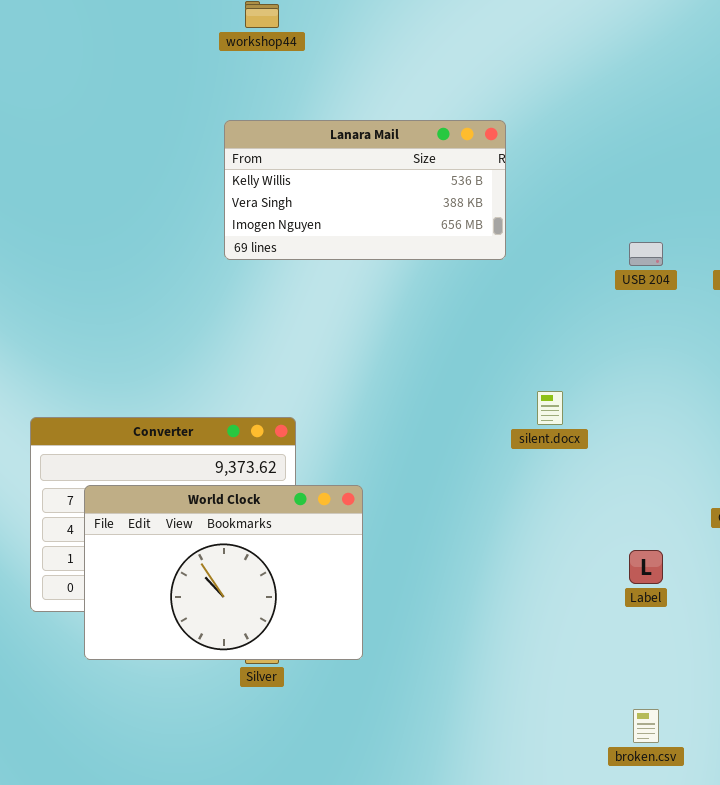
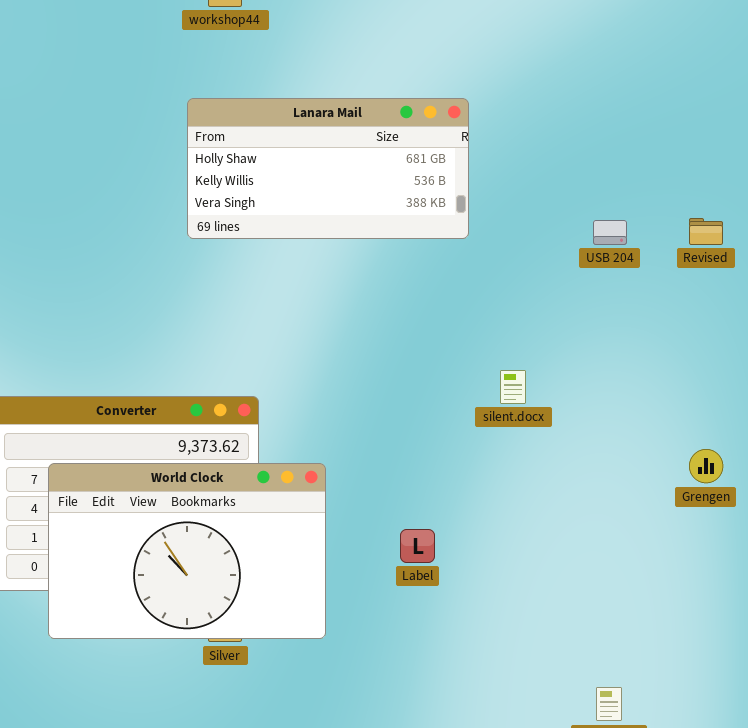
Lanara Mail: [224,120,506,260] -> [187,98,469,239], scrolled up 1 row
Label: [629,550,663,584] -> [400,529,435,563], moved

